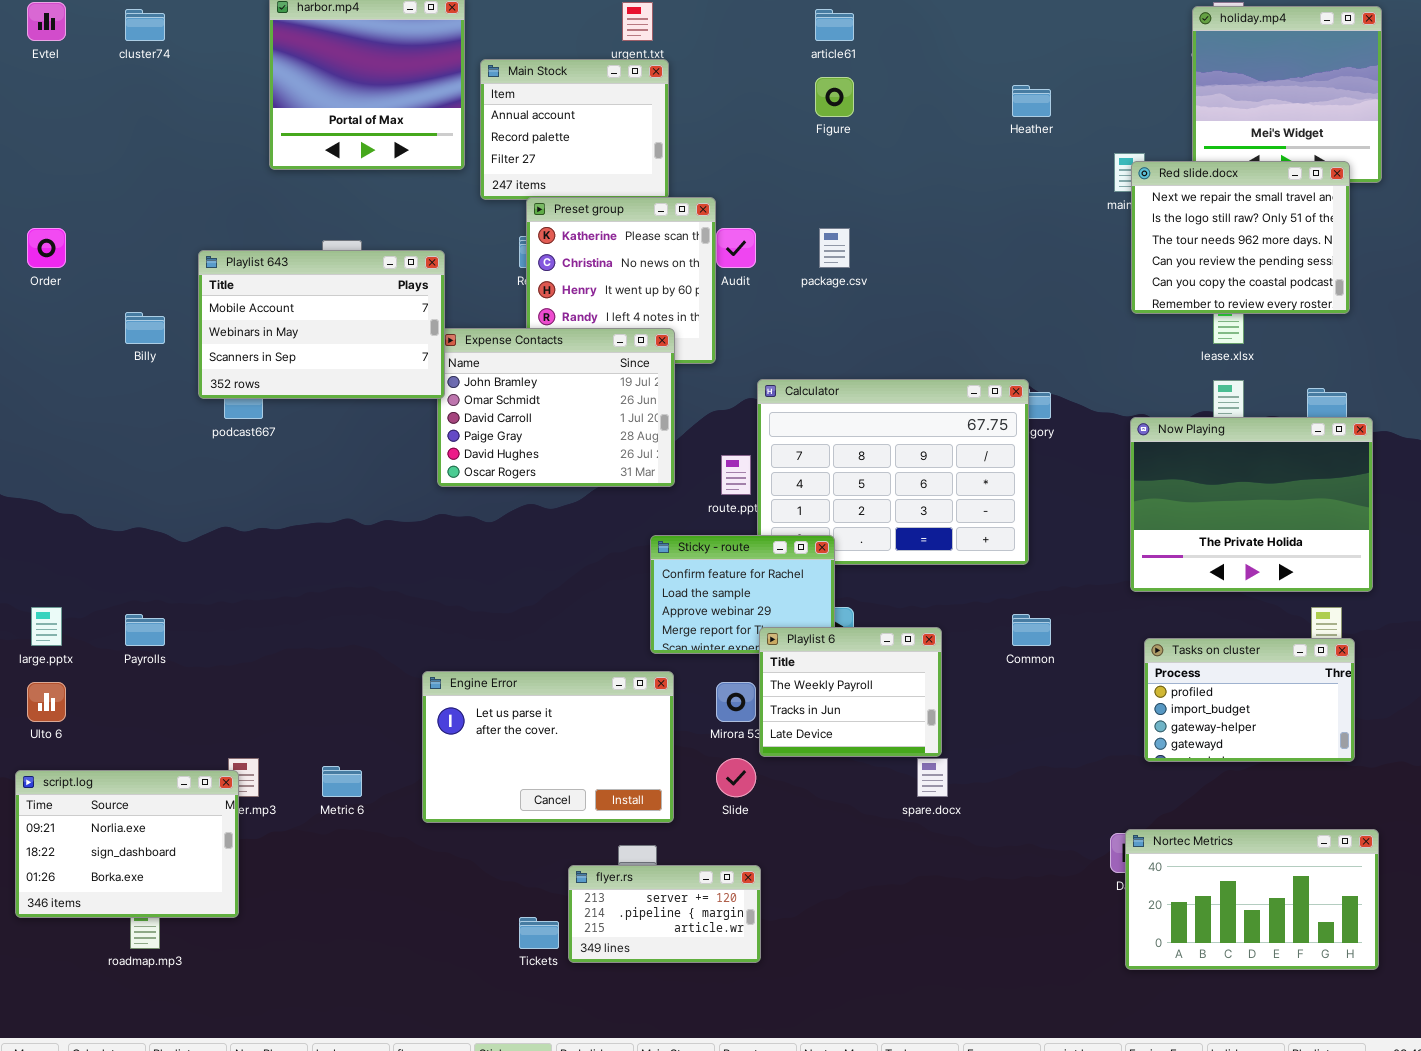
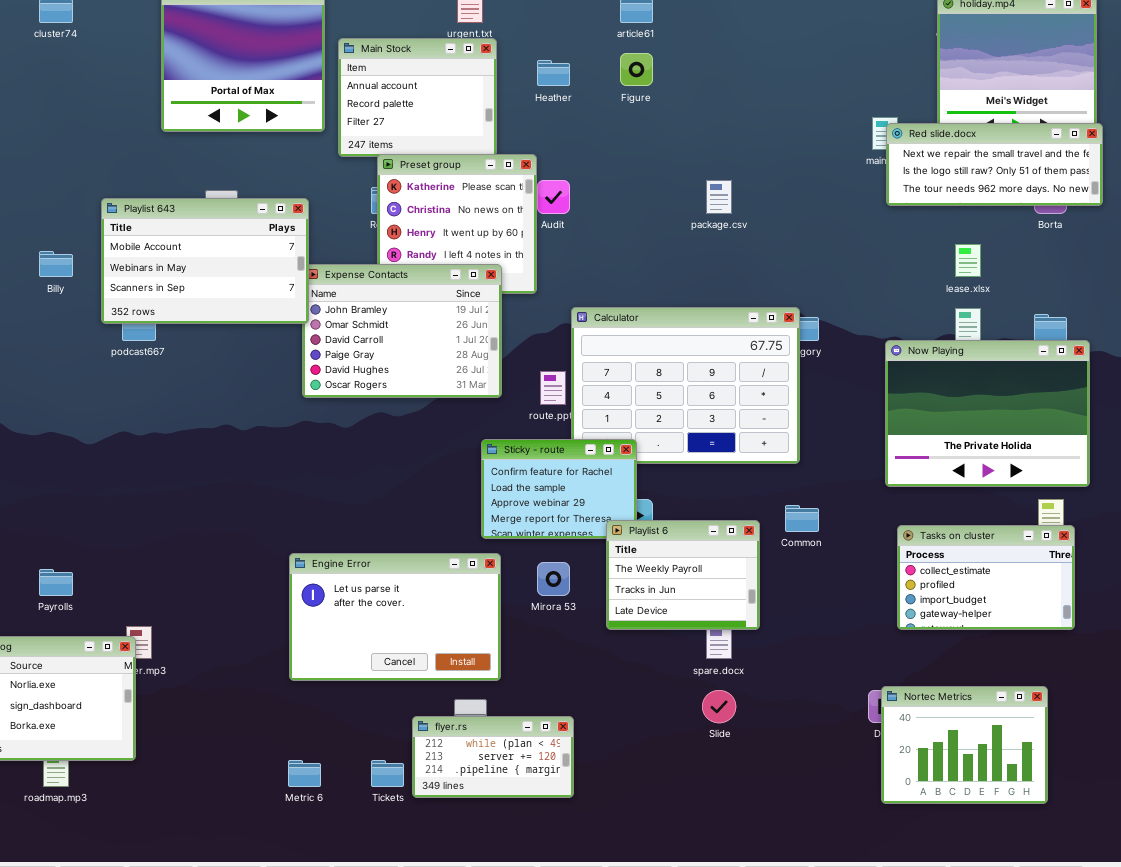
Heather: [1012,85,1051,117] -> [537,60,570,86], moved
Red slide.docx: [1131,161,1350,314] -> [886,123,1103,206], resized
package.csv: [819,228,850,268] -> [706,180,732,214], moved
Payrolls: [125,614,165,646] -> [39,569,73,596], moved
Playlist 6: [759,627,942,757] -> [606,520,760,630], moved
Tasks on cluster: [1144,638,1355,762] -> [897,525,1075,630], scrolled up 1 row
Slide: [716,758,756,797] -> [702,690,736,723], moved
Metric 6: [322,766,362,797] -> [288,760,321,787], moved
Nortec Metrics: [1125,829,1379,970] -> [881,686,1048,804], resized
flyer.rs: [568,865,761,963] -> [412,716,574,798], scrolled up 1 row

